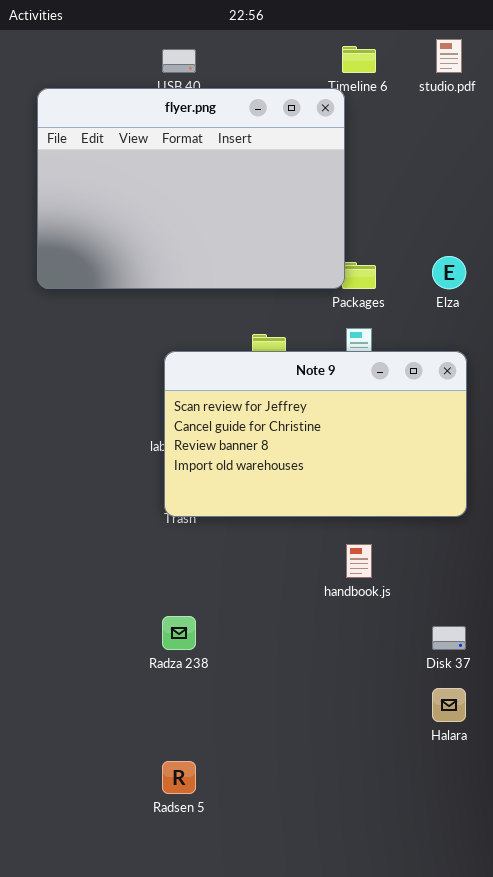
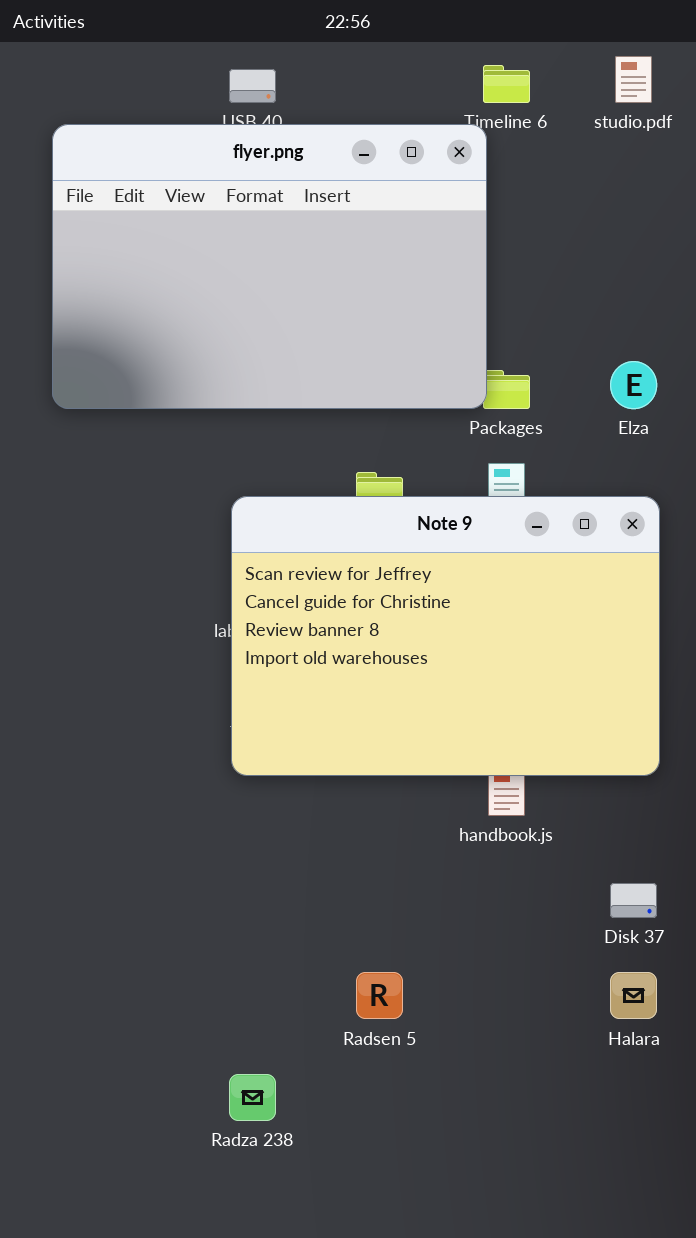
Note 9: [164,351,467,517] -> [231,496,660,776], resized
Radza 238: [162,616,196,650] -> [229,1074,276,1121], moved
Radsen 5: [162,761,196,794] -> [356,972,403,1019], moved

